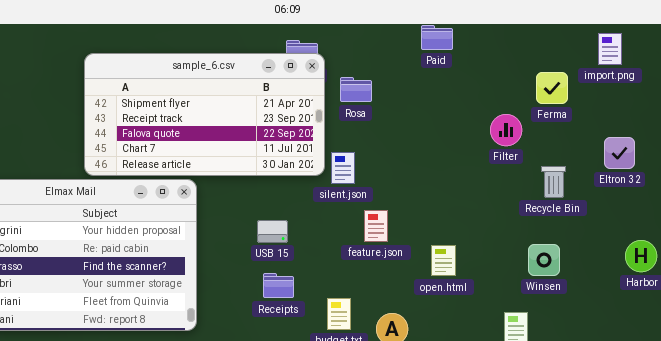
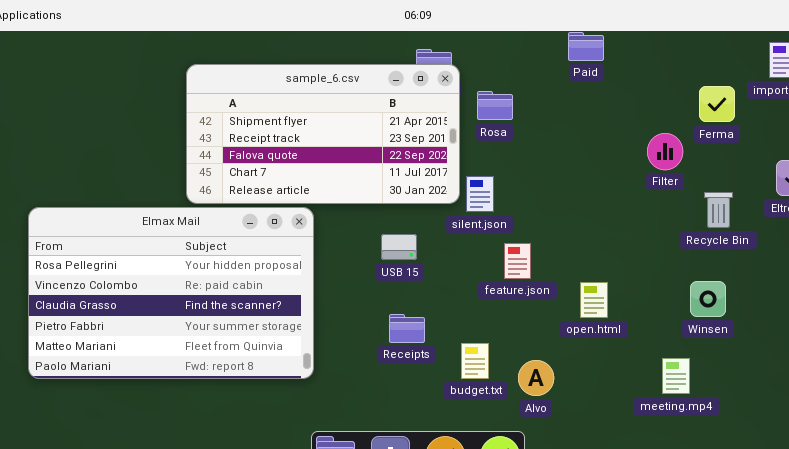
USB 15: [257,220,288,243] -> [381,234,417,260], moved

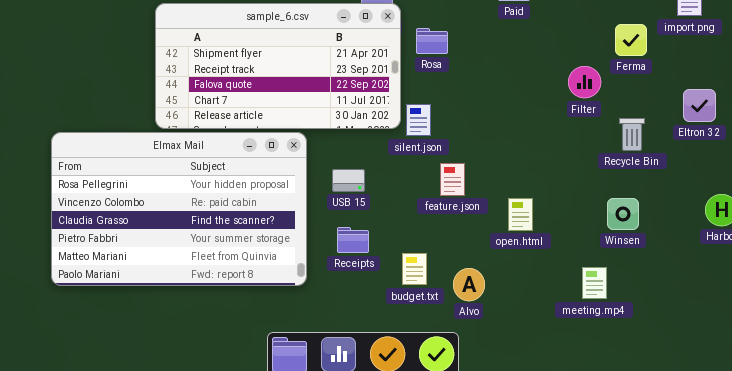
Elmax Mail: [28,207,314,379] -> [51,132,307,286], moved
USB 15: [381,234,417,260] -> [332,169,365,192], moved

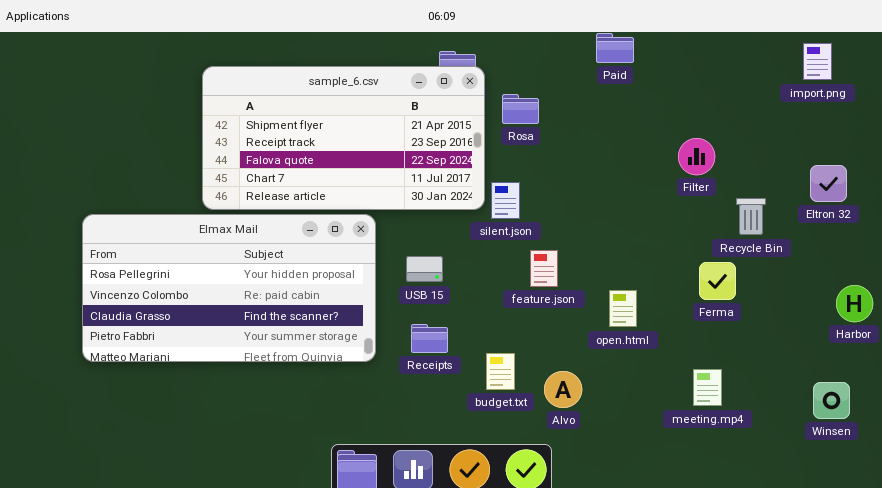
Ferma: [615,24,647,56] -> [699,262,736,300], moved
Elmax Mail: [51,132,307,286] -> [82,214,376,362], resized
Winsen: [607,198,639,230] -> [813,382,850,419], moved

